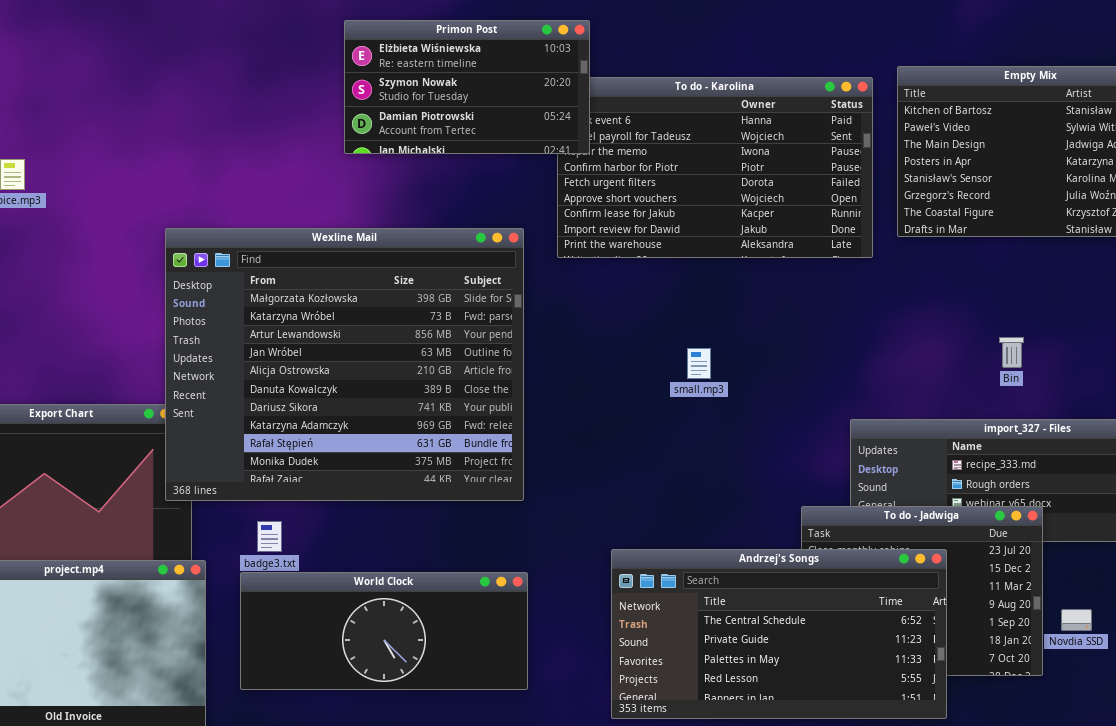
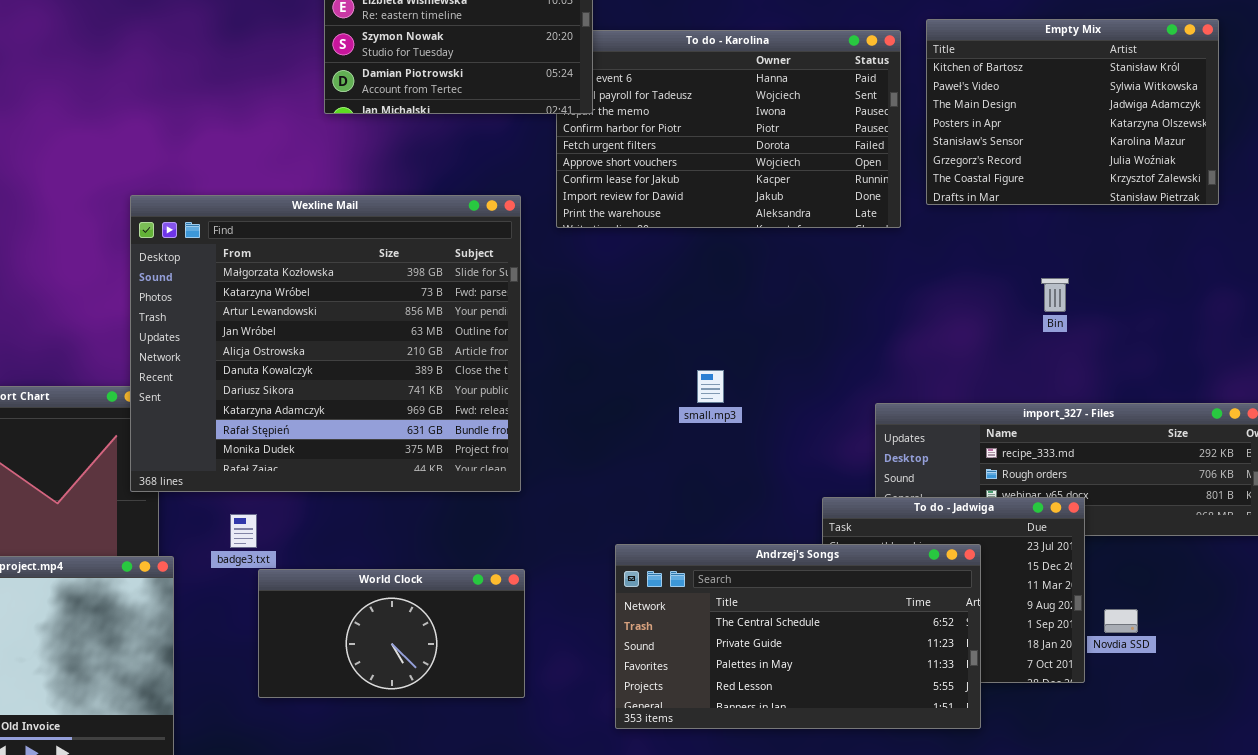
Bin: [999,337,1024,368] -> [1041,278,1069,312], moved
small.mp3: [687,348,711,379] -> [697,370,724,403], moved
World Clock: [240,572,528,690] -> [258,569,525,698], resized

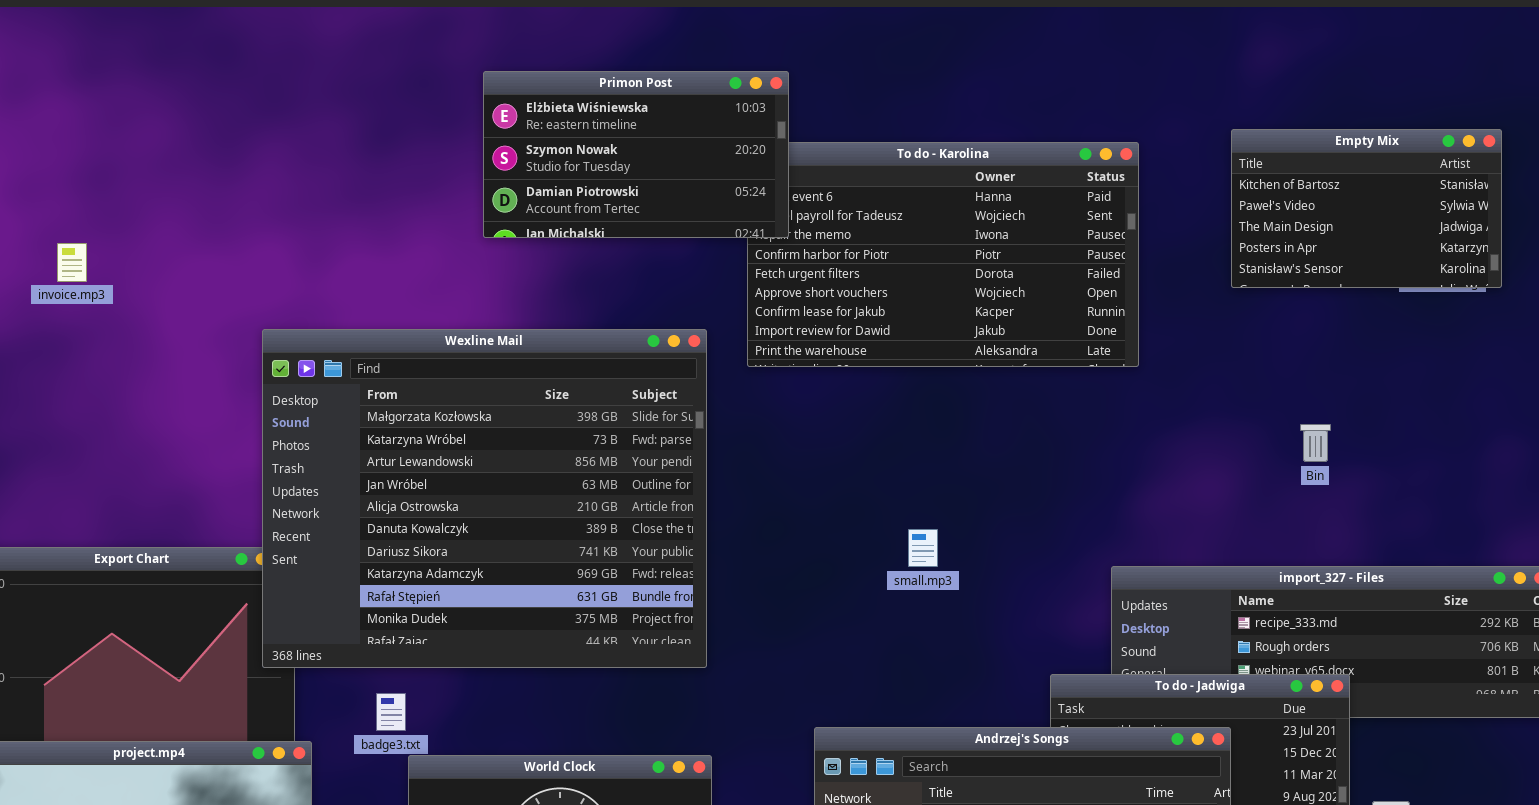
Empty Mix: [926,19,1219,205] -> [1231,129,1502,288], resized

